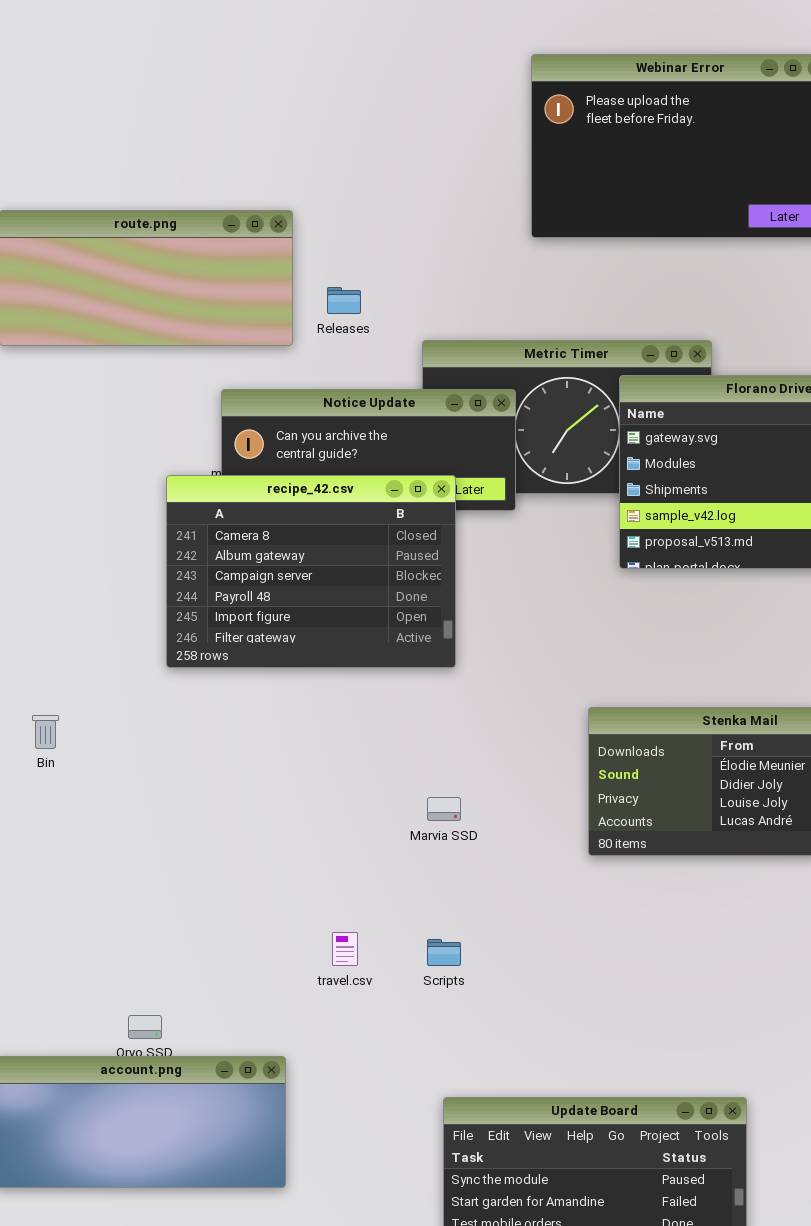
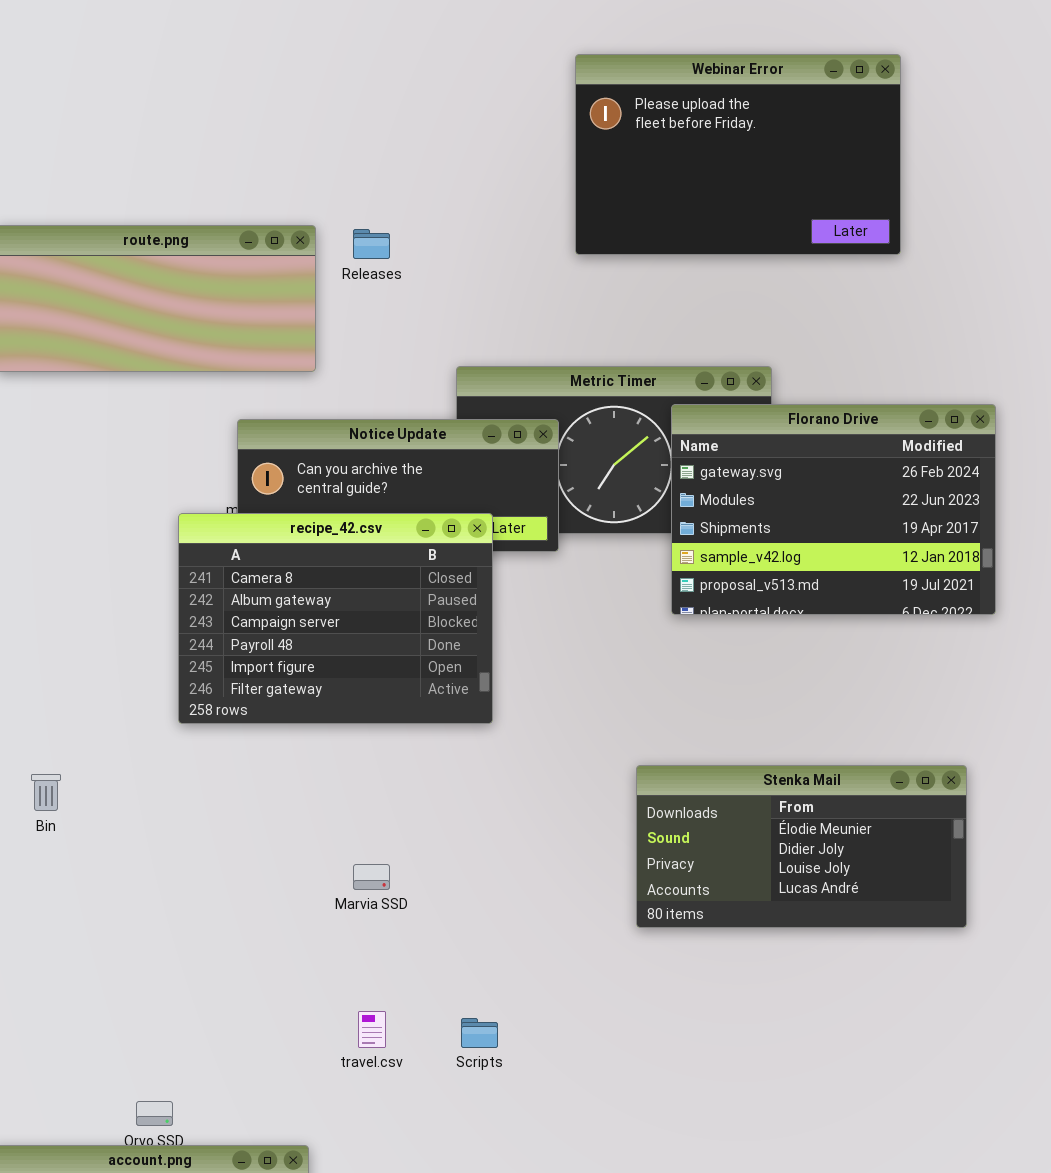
Releases: [327,287,361,314] -> [353,229,390,259], moved
Marvia SSD: [427,797,461,821] -> [353,864,390,890], moved

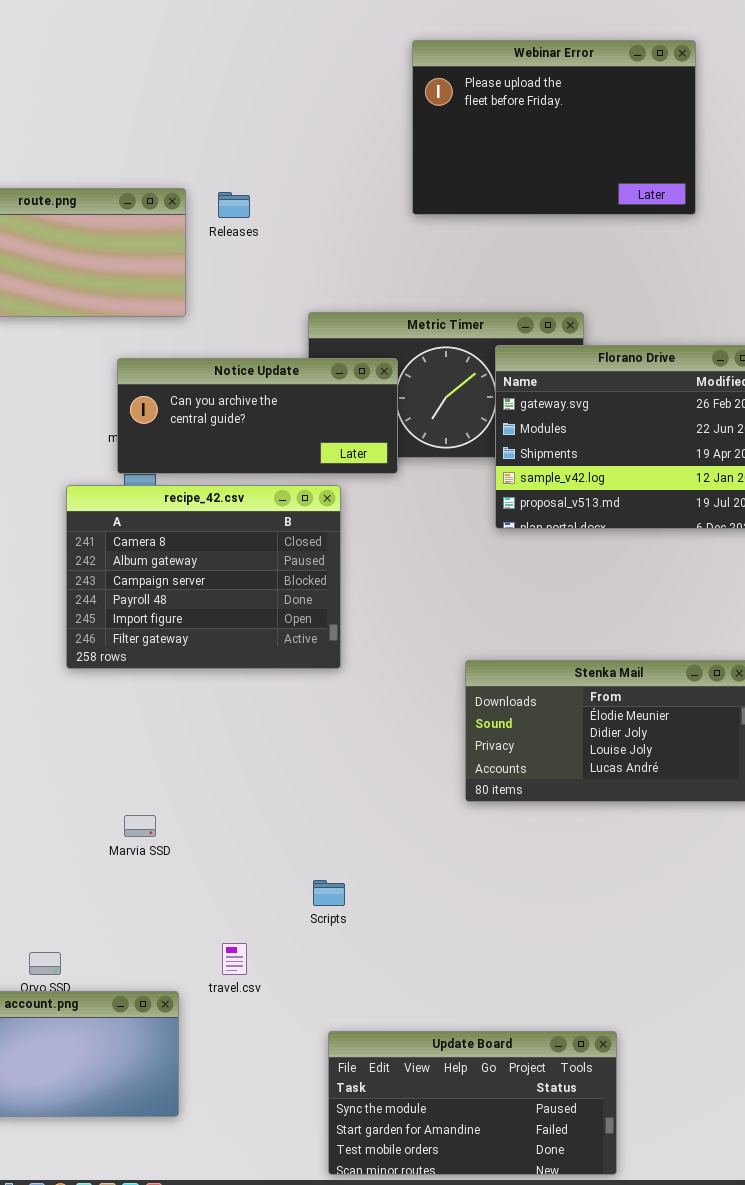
recipe_42.csv: [178,513,493,724] -> [66,485,341,669], moved
Marvia SSD: [353,864,390,890] -> [124,815,156,837], moved
travel.csv: [358,1011,386,1048] -> [222,943,247,975], moved

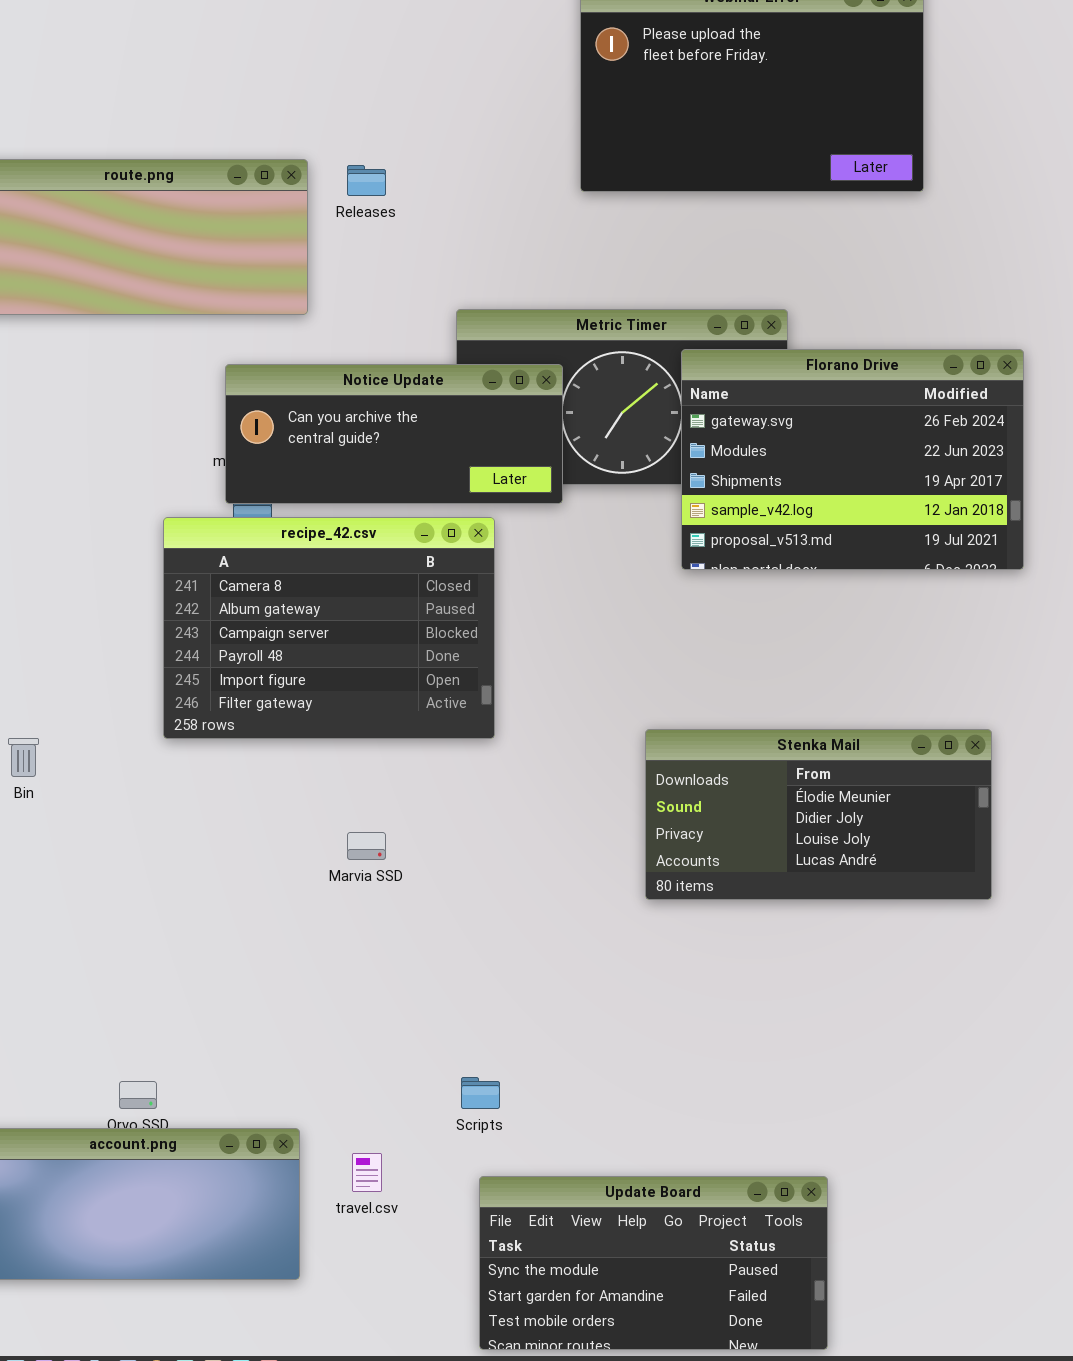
Marvia SSD: [124,815,156,837] -> [347,832,386,860], moved
Scripts: [313,880,345,906] -> [461,1077,500,1109], moved
travel.csv: [222,943,247,975] -> [352,1153,382,1192], moved

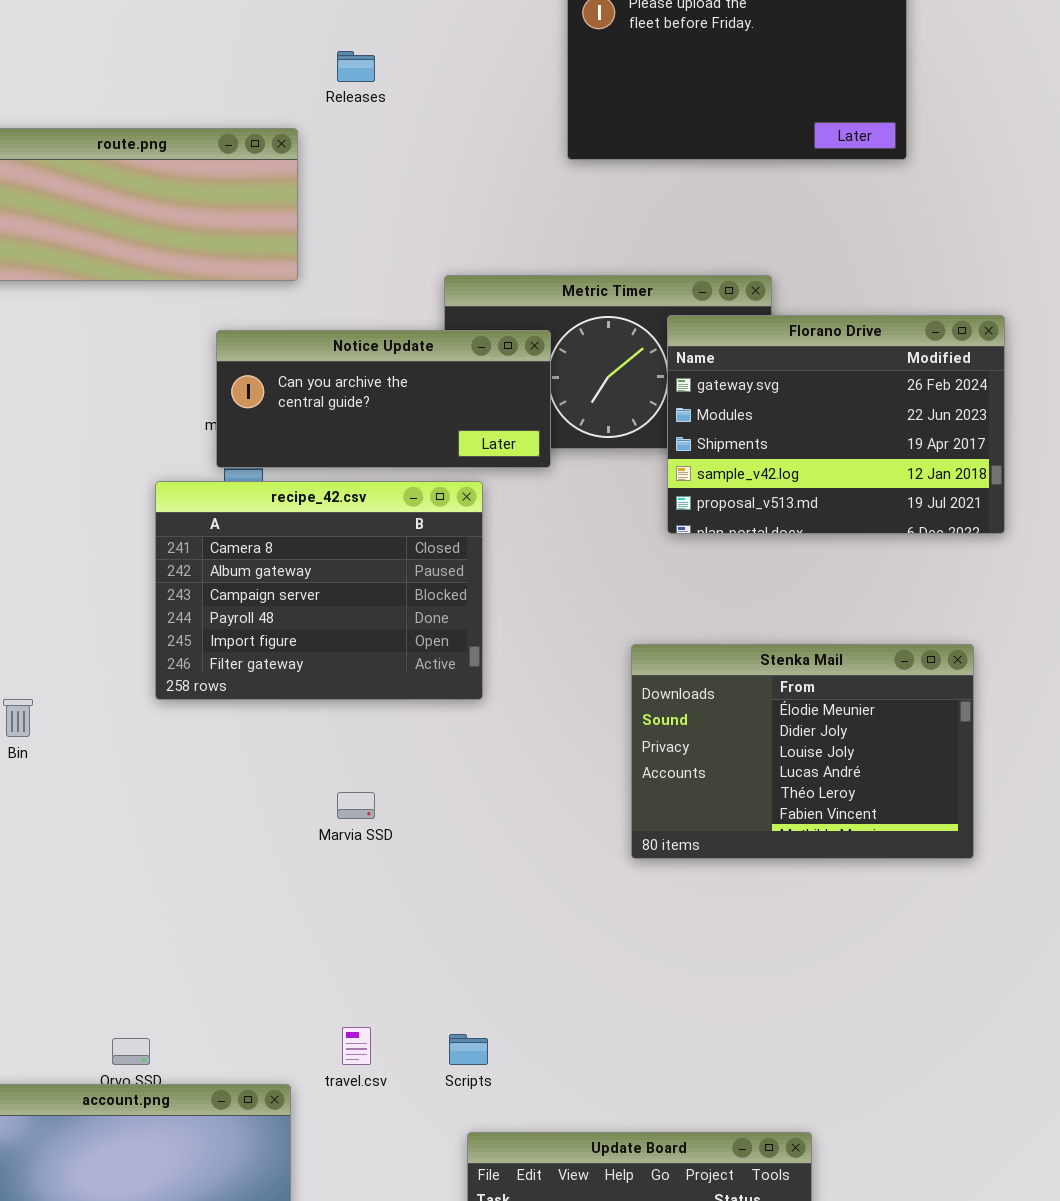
Releases: [347,165,386,196] -> [337,51,375,82], moved
Stenka Mail: [645,729,992,900] -> [631,644,974,859], resized
travel.csv: [352,1153,382,1192] -> [342,1027,371,1065], moved

